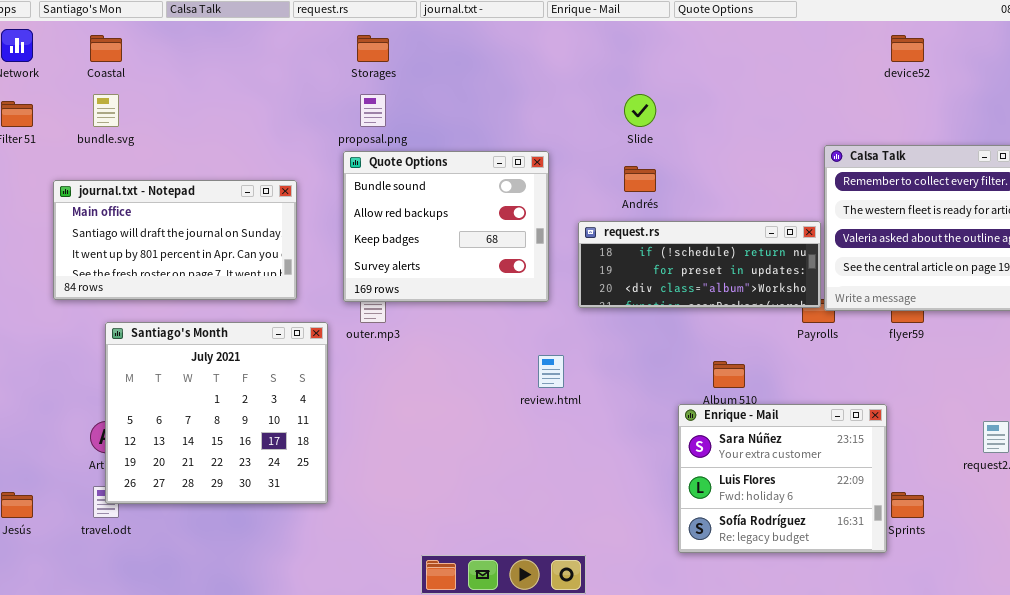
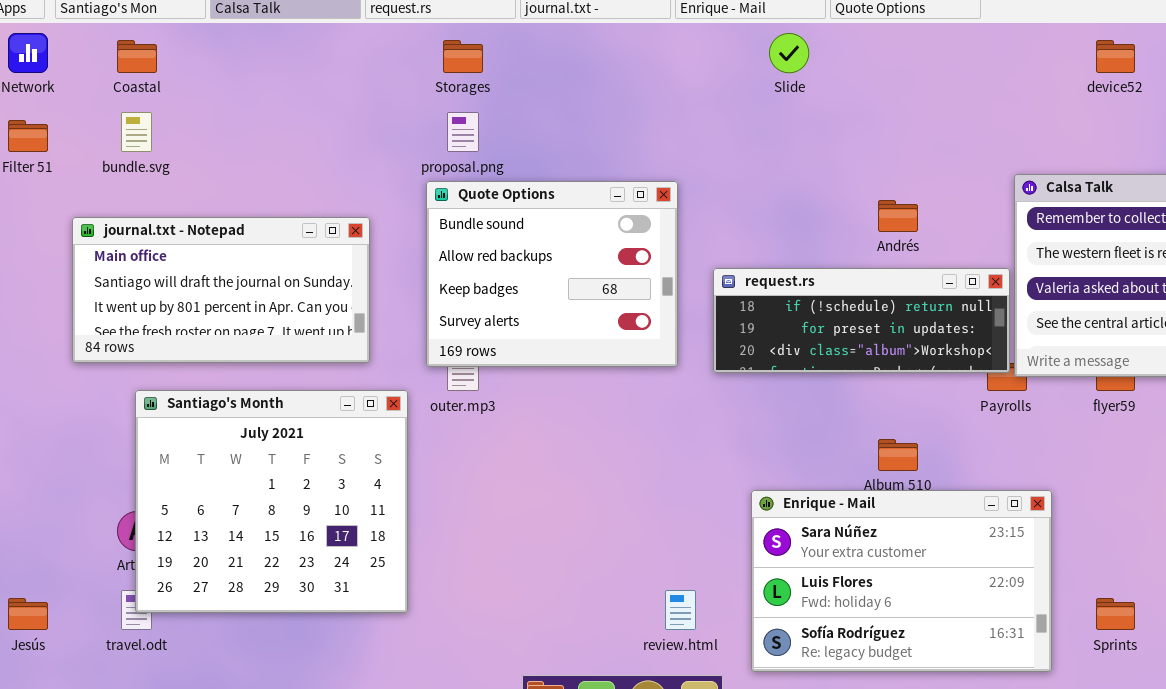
Slide: [624,94,656,127] -> [769,33,809,73], moved
Andrés: [624,166,656,192] -> [878,200,918,232], moved
review.html: [538,355,564,388] -> [665,590,696,630], moved
Enrique - Mail: [678,404,887,553] -> [751,490,1052,672], moved, resized

